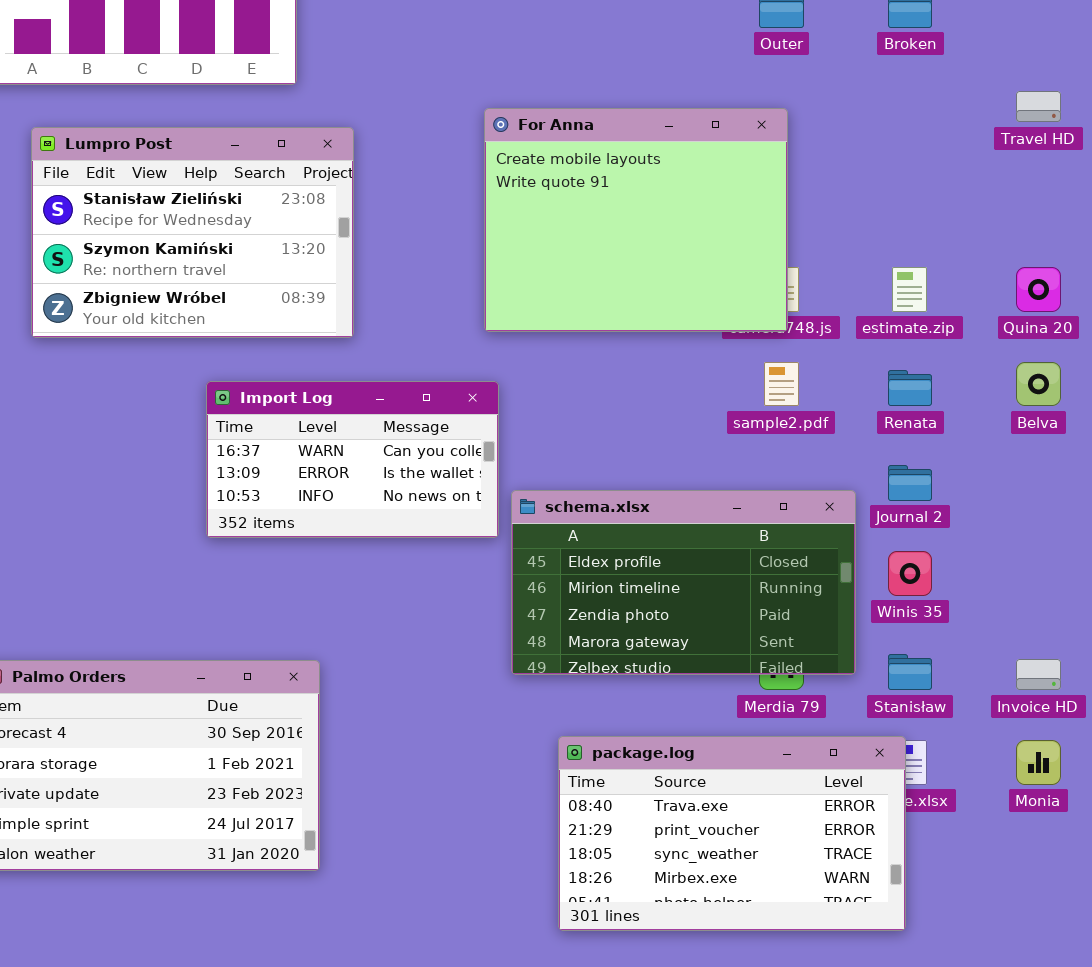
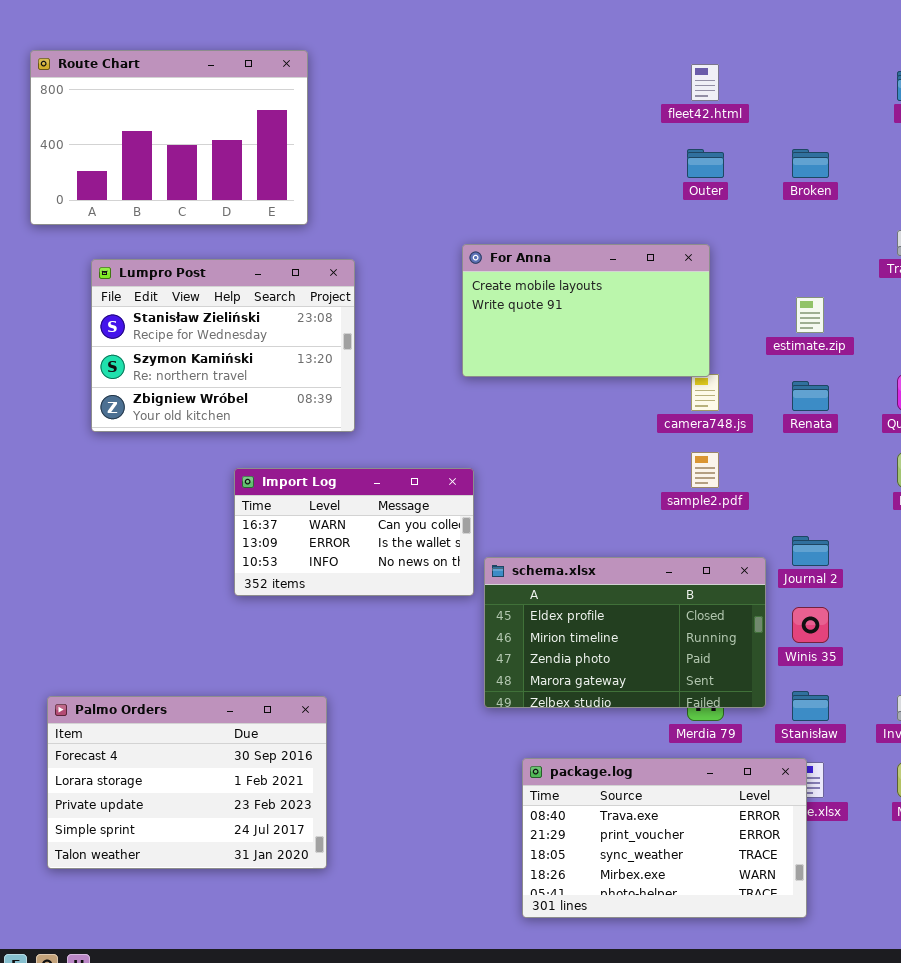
For Anna: [484,108,788,332] -> [462,244,710,377], resized
estimate.zip: [892,267,927,312] -> [796,297,824,333], moved
Renata: [888,370,932,406] -> [792,381,829,411], moved

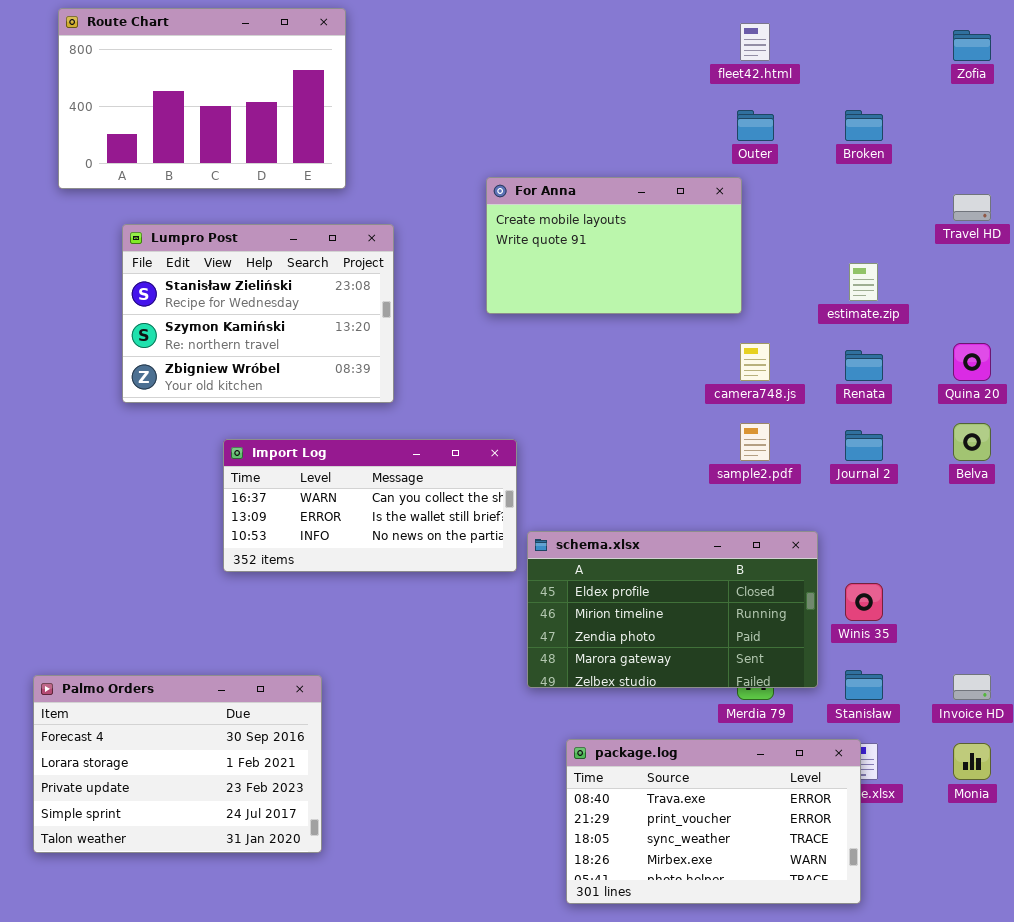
For Anna: [462,244,710,377] -> [486,177,742,314], moved
Import Log: [234,468,474,596] -> [223,439,517,572], resized
Journal 2: [792,536,829,566] -> [845,430,883,461], moved
Palmo Orders: [47,696,327,869] -> [33,675,322,853], moved

